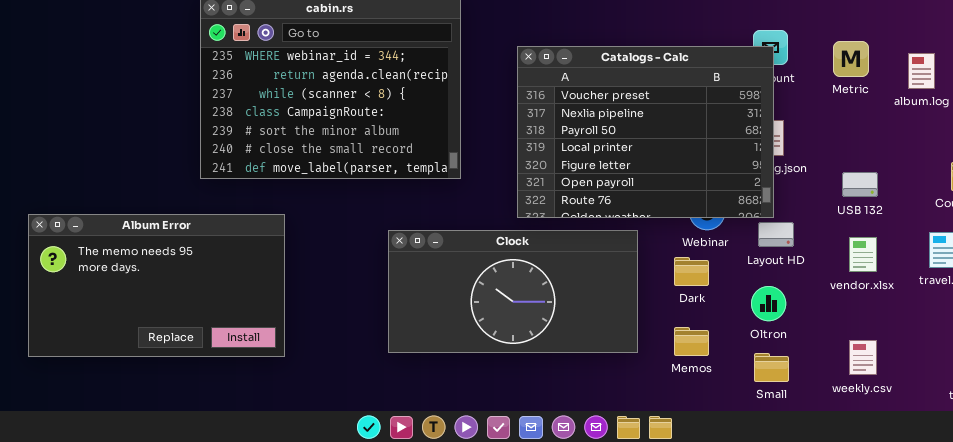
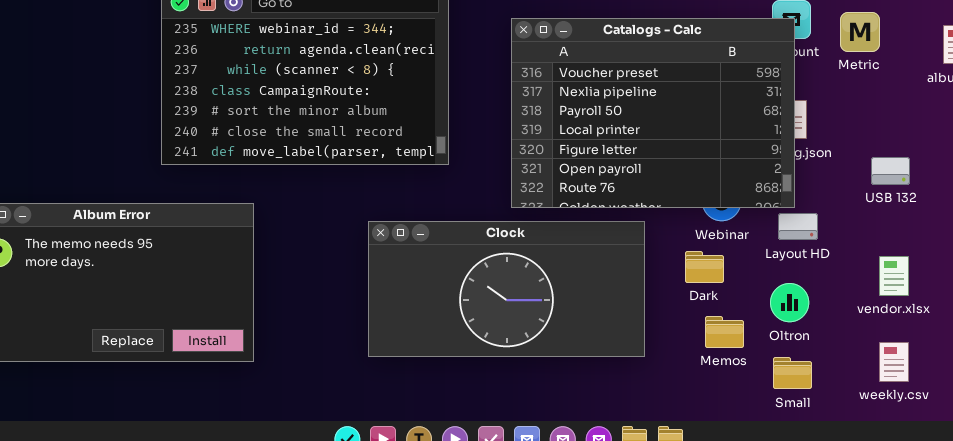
Metric: [833,41,869,77] -> [840,12,880,52], moved
vendor.xlsx: [849,237,877,272] -> [879,256,909,296], moved
Memos: [674,327,709,356] -> [705,316,744,348], moved

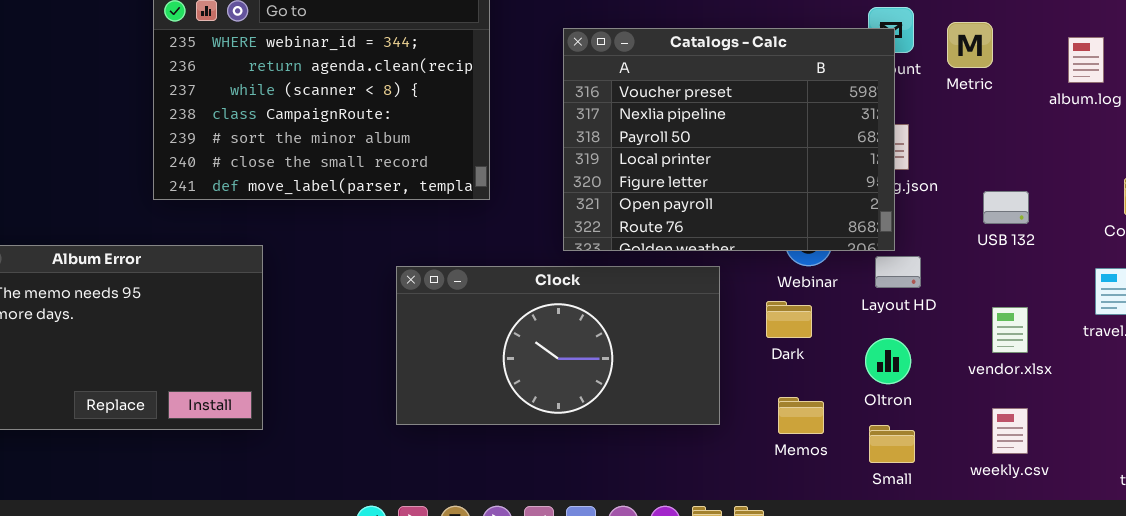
Memos: [705,316,744,348] -> [778,397,824,434], moved

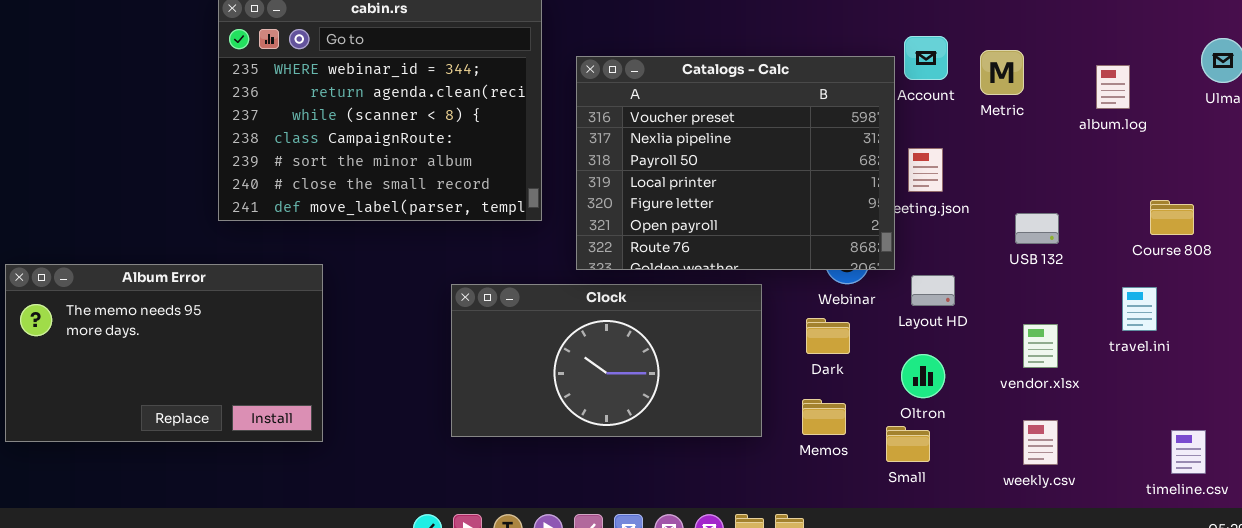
Catalogs - Calc: [563,28,895,251] -> [576,56,895,270], moved
Memos: [778,397,824,434] -> [802,399,846,435], moved
Small: [869,425,915,463] -> [886,426,930,462], moved

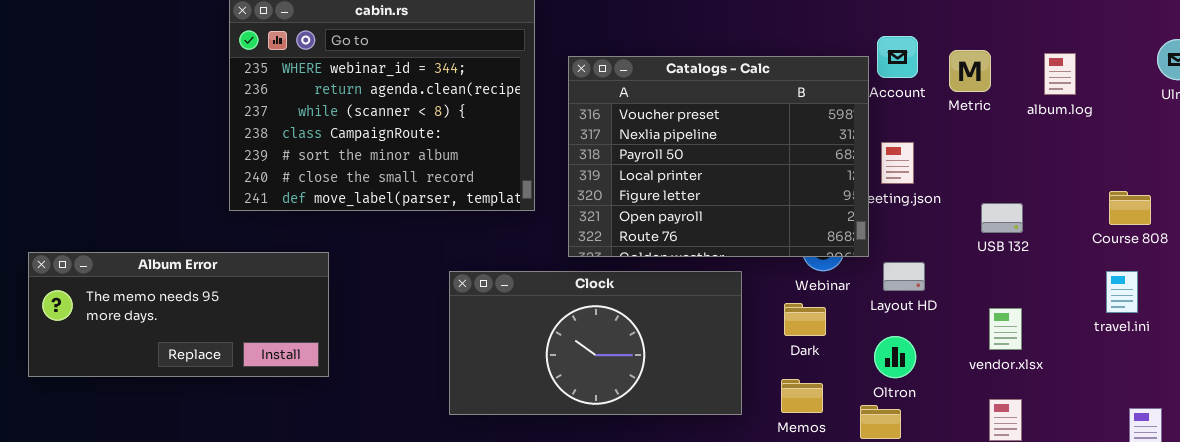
album.log: [1096,65,1130,109] -> [1044,53,1076,95], moved
Album Error: [5,264,323,442] -> [28,252,329,377], resized
travel.ini: [1122,287,1157,331] -> [1106,271,1138,313], moved

